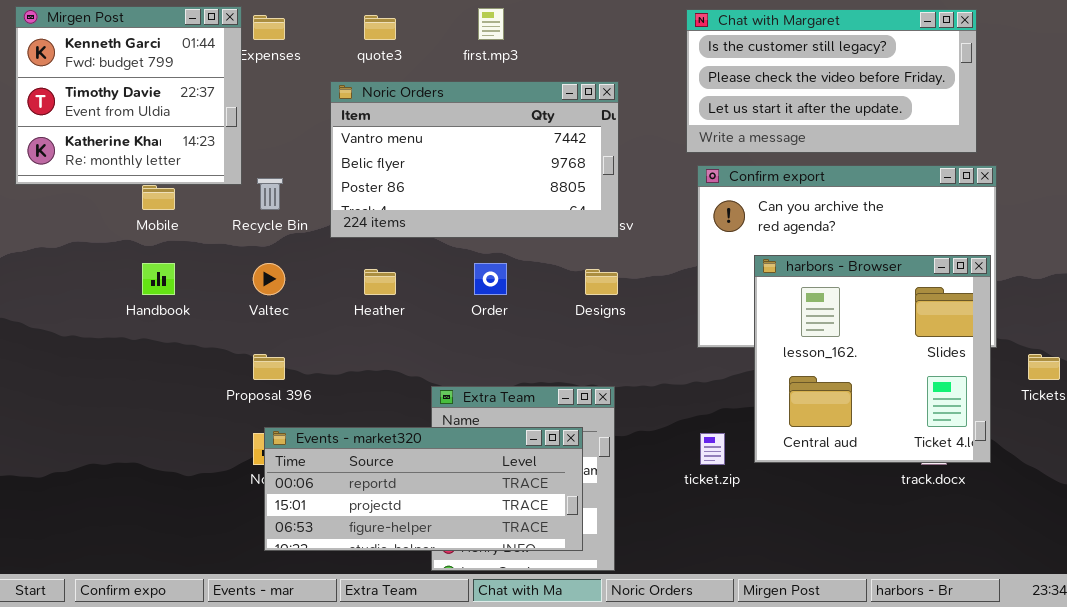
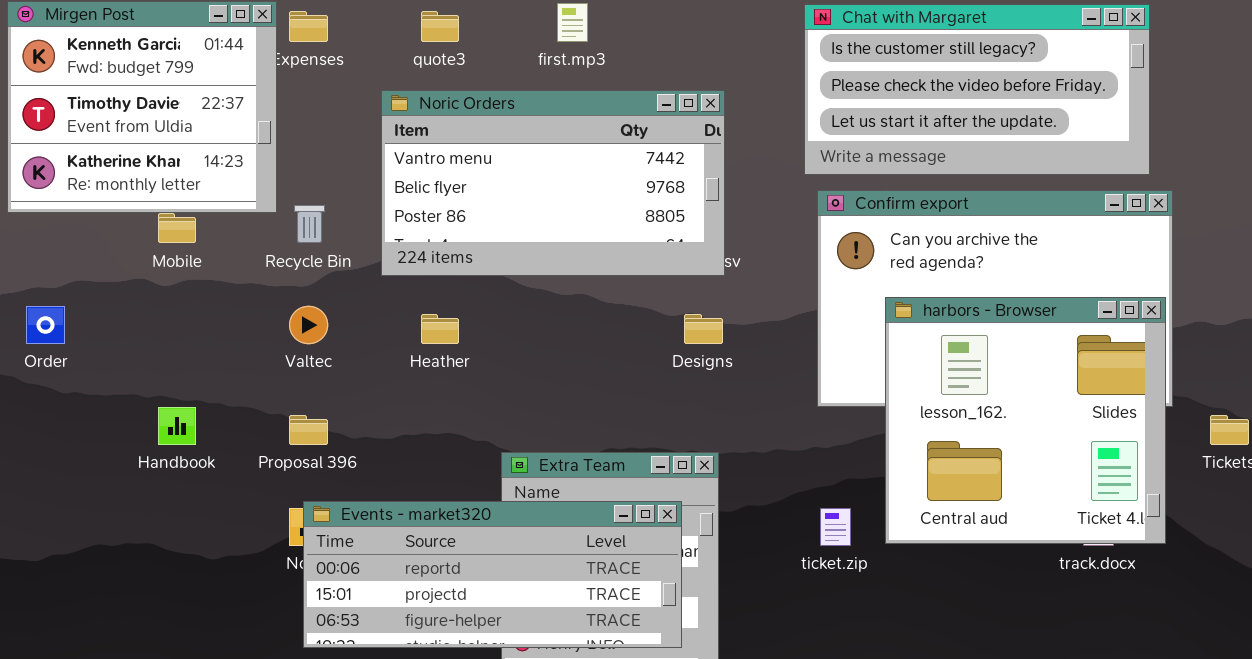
Handbook: [142,263,175,295] -> [158,407,196,445], moved
Order: [474,263,507,295] -> [26,306,65,344], moved

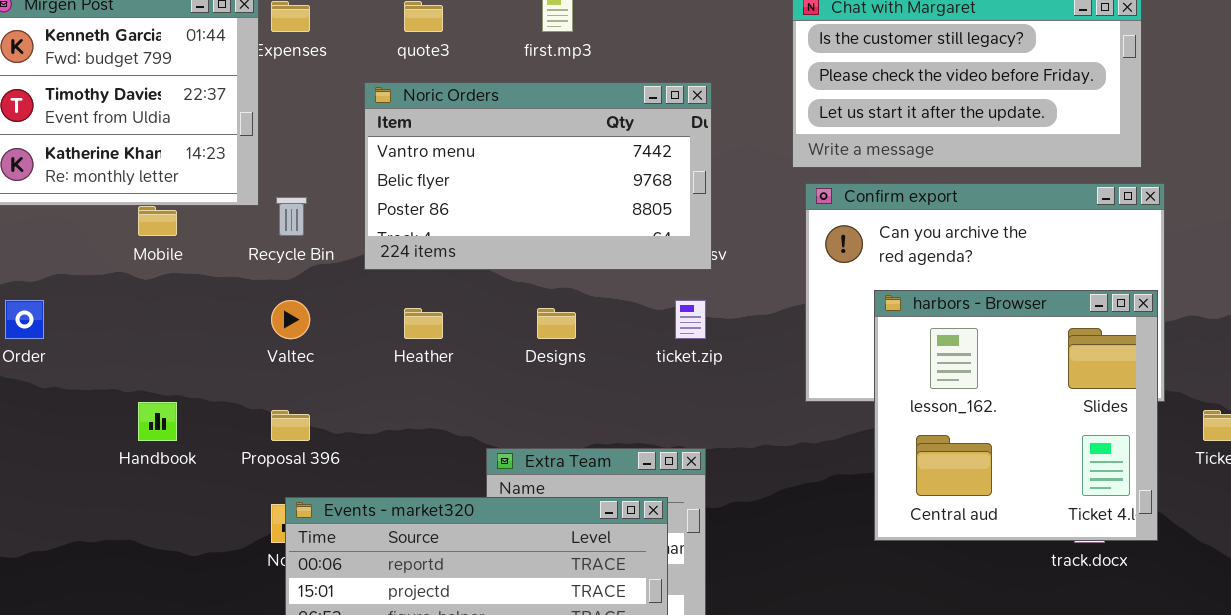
Designs: [684,314,723,344] -> [537,308,576,339], moved
ticket.zip: [820,508,851,546] -> [675,300,706,339], moved

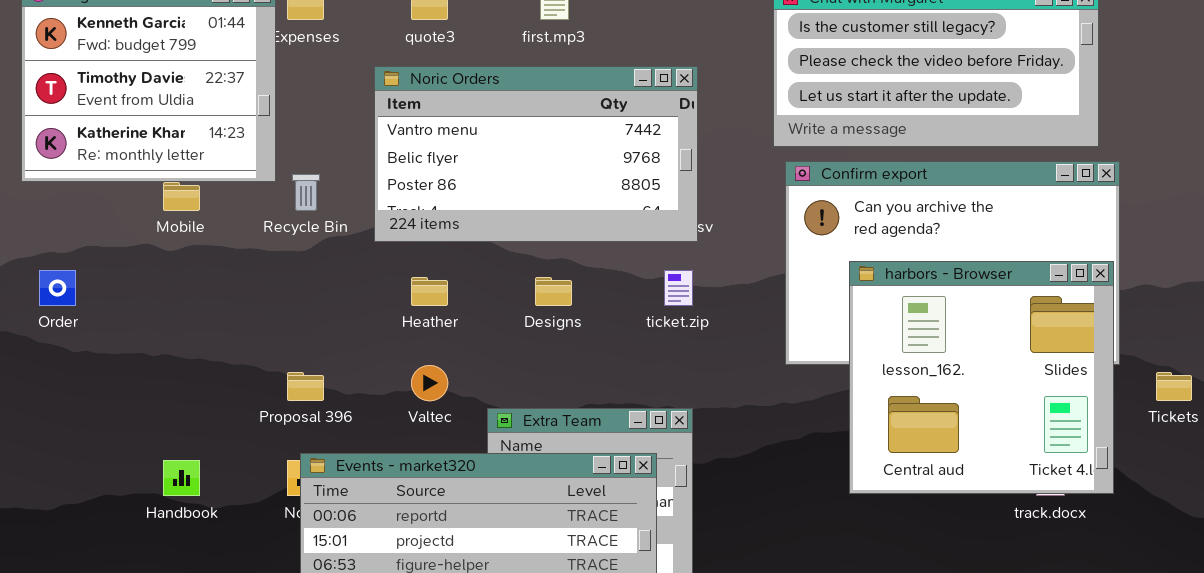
Valtec: [271,300,310,339] -> [411,365,448,401], moved
Handbook: [138,402,177,441] -> [163,460,200,496], moved

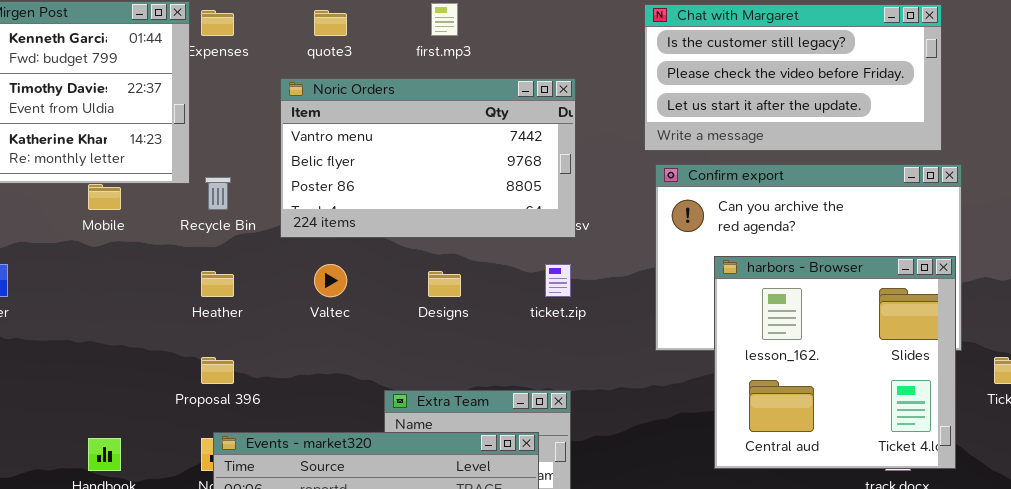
Heather: [411,277,448,306] -> [201,271,234,297], moved
Valtec: [411,365,448,401] -> [314,264,347,297], moved

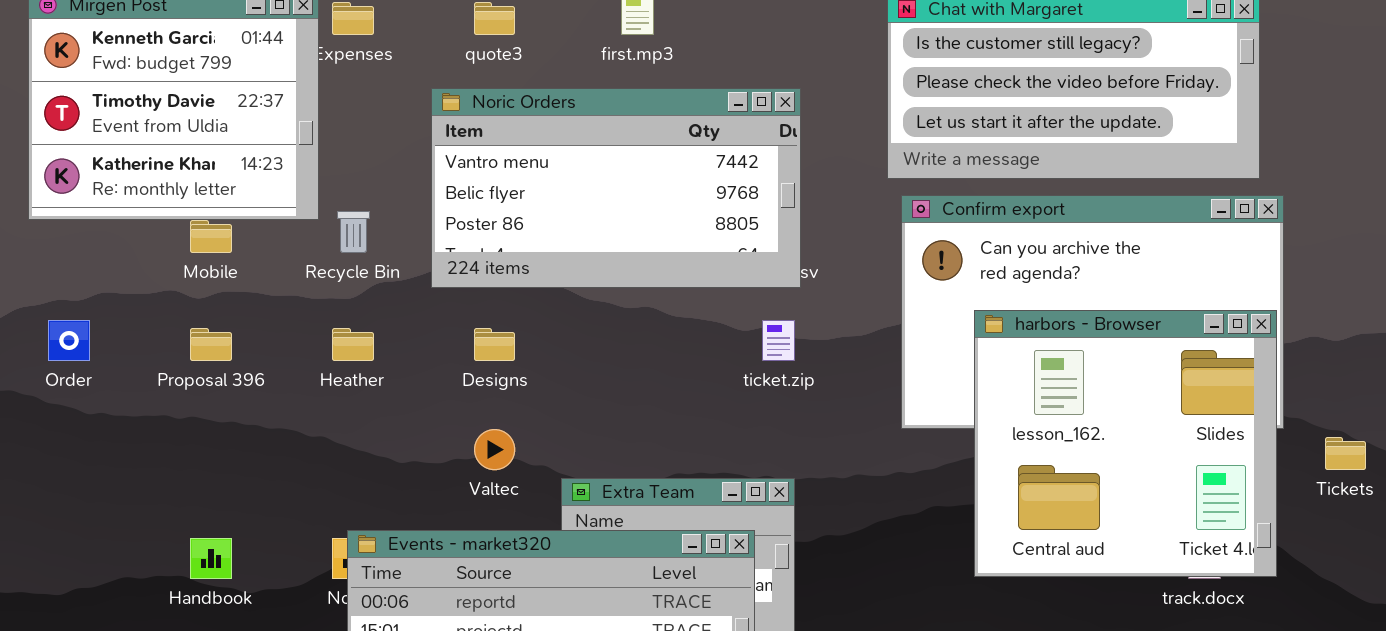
Valtec: [314,264,347,297] -> [474,429,515,470], moved
Designs: [428,271,461,297] -> [474,328,515,361], moved
Proposal 396: [201,357,234,384] -> [190,328,232,361], moved

